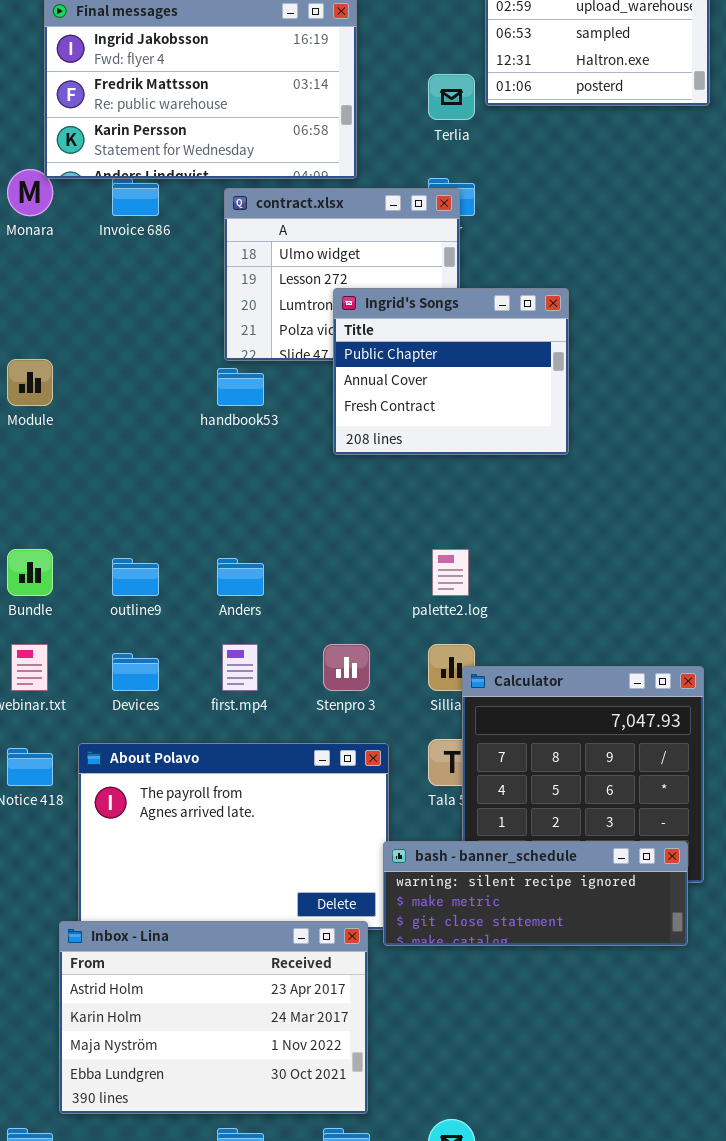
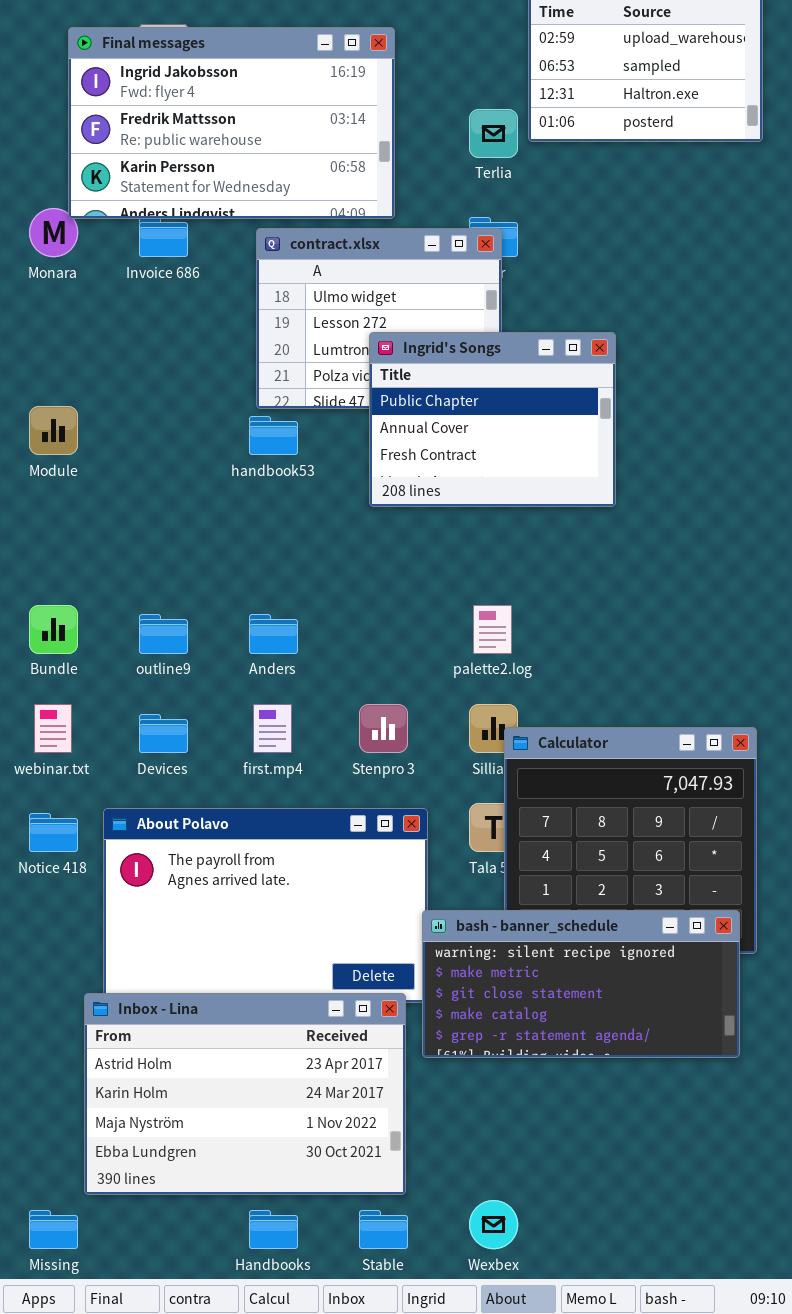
bash - banner_schedule: [383,841,688,946] -> [422,910,740,1058], resized

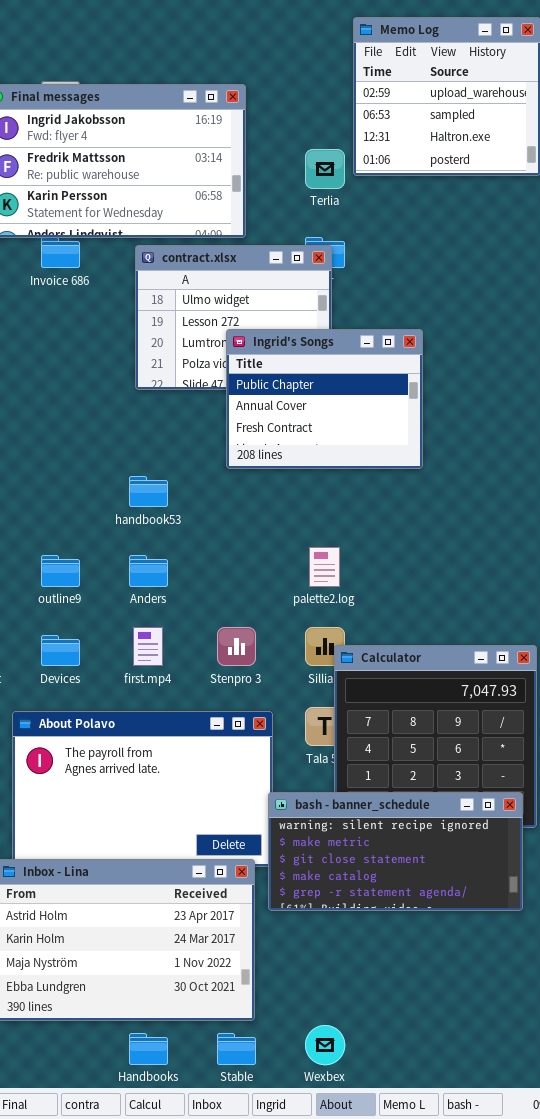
handbook53: [249,416,298,455] -> [129,476,168,507], moved

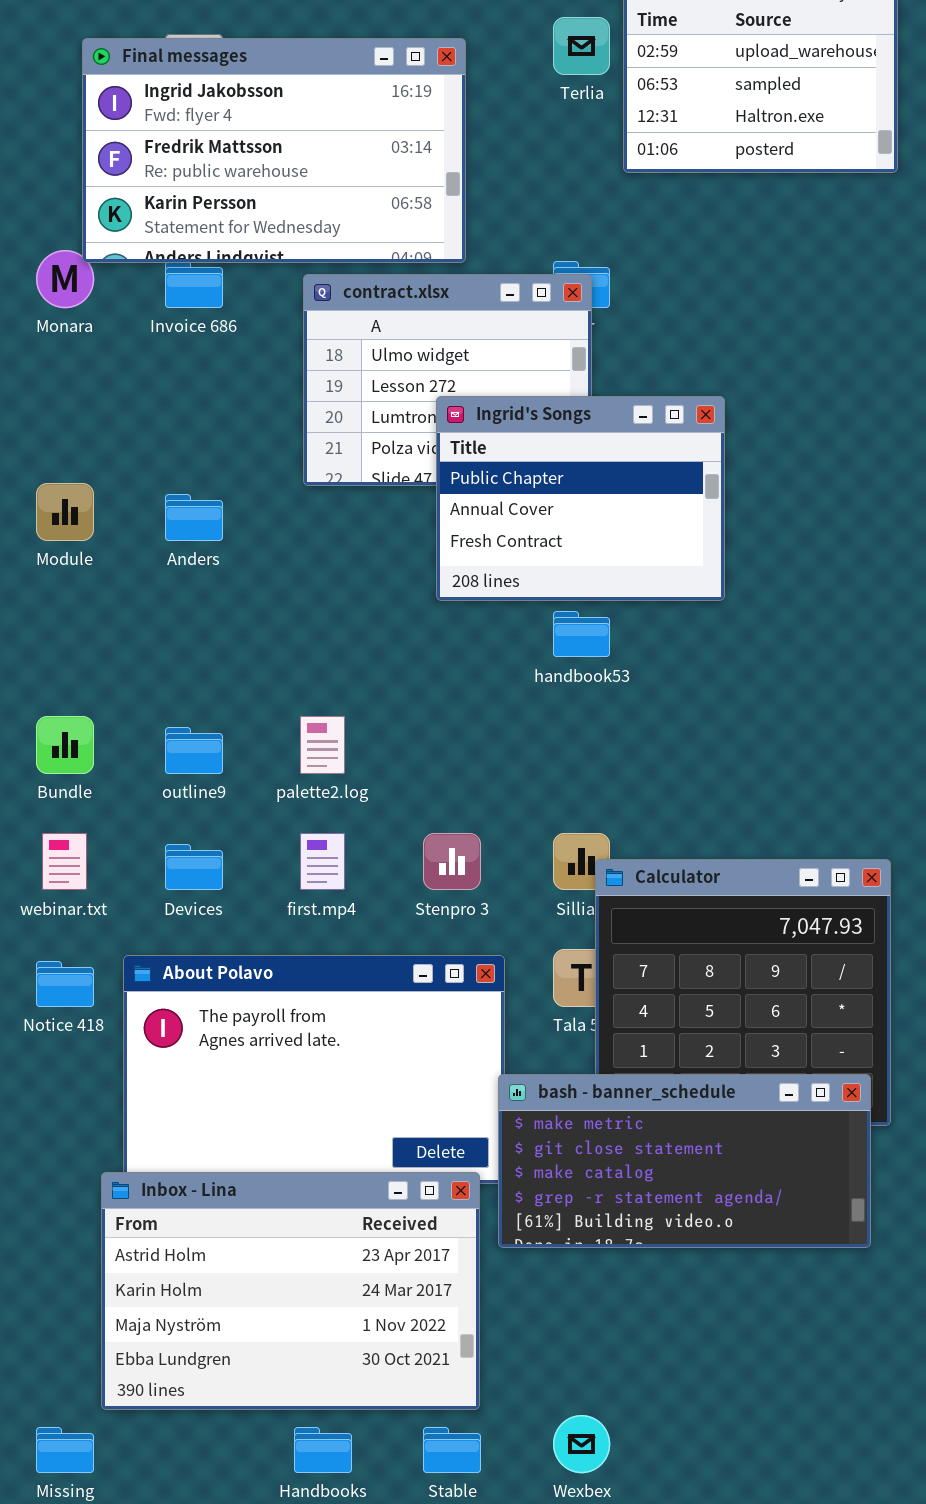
Terlia: [305,149,345,189] -> [553,17,610,75], moved
handbook53: [129,476,168,507] -> [553,611,610,657], moved
palette2.log: [309,547,340,587] -> [300,716,345,774], moved
Anders: [129,555,168,587] -> [165,494,223,541], moved
bash - banner_schedule: [268,792,523,911] -> [498,1074,871,1248], scrolled down 1 row

